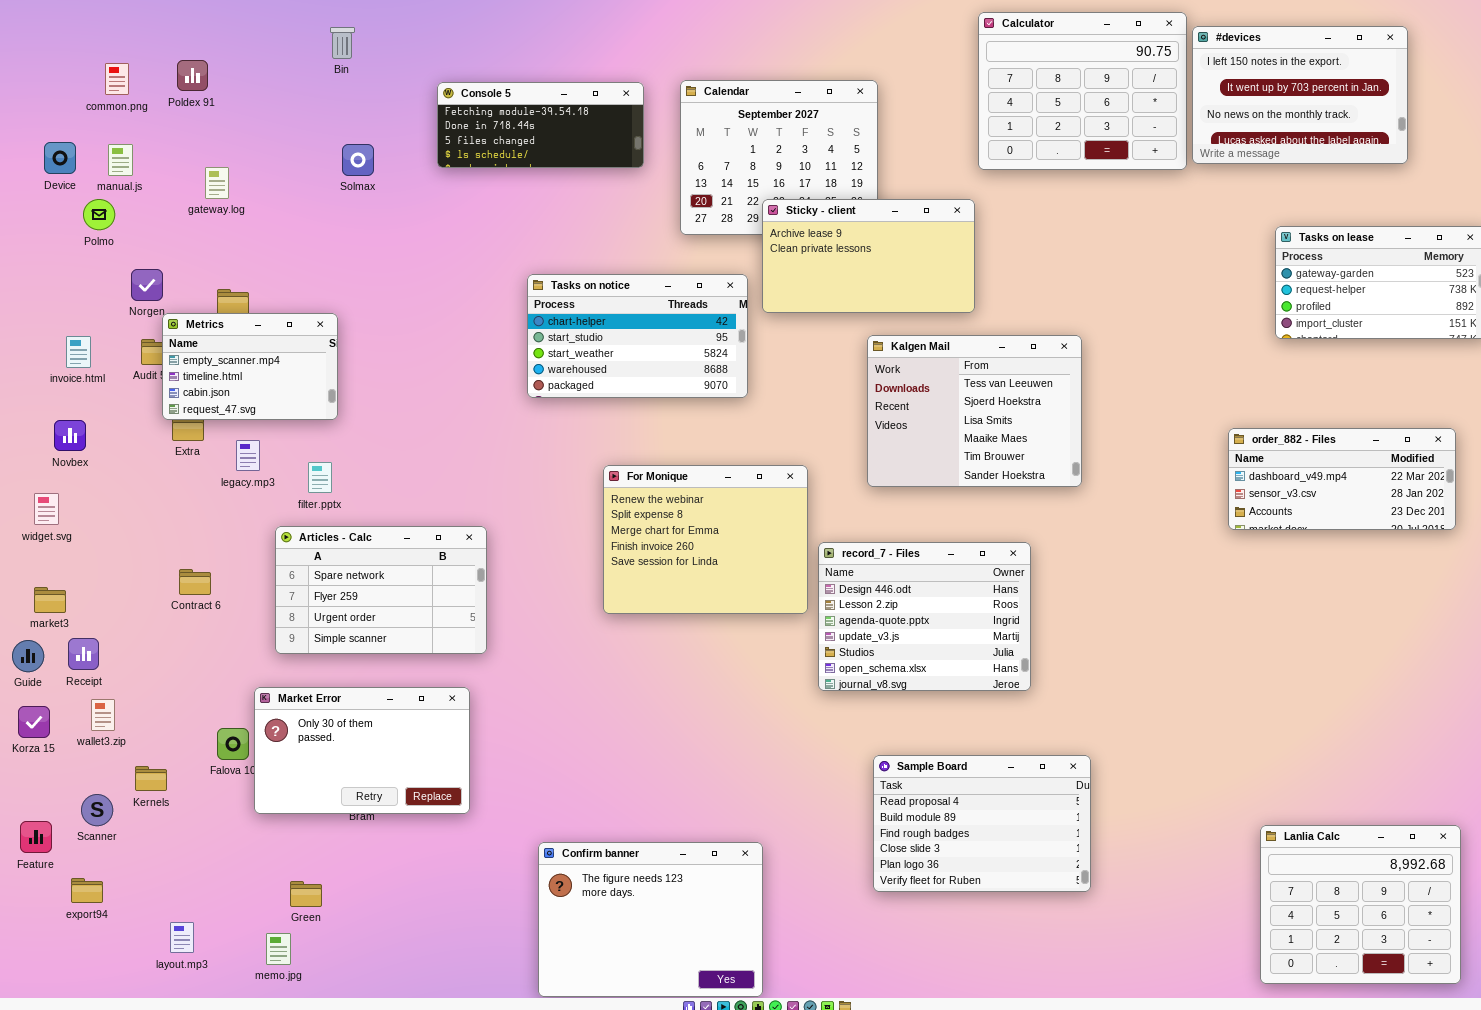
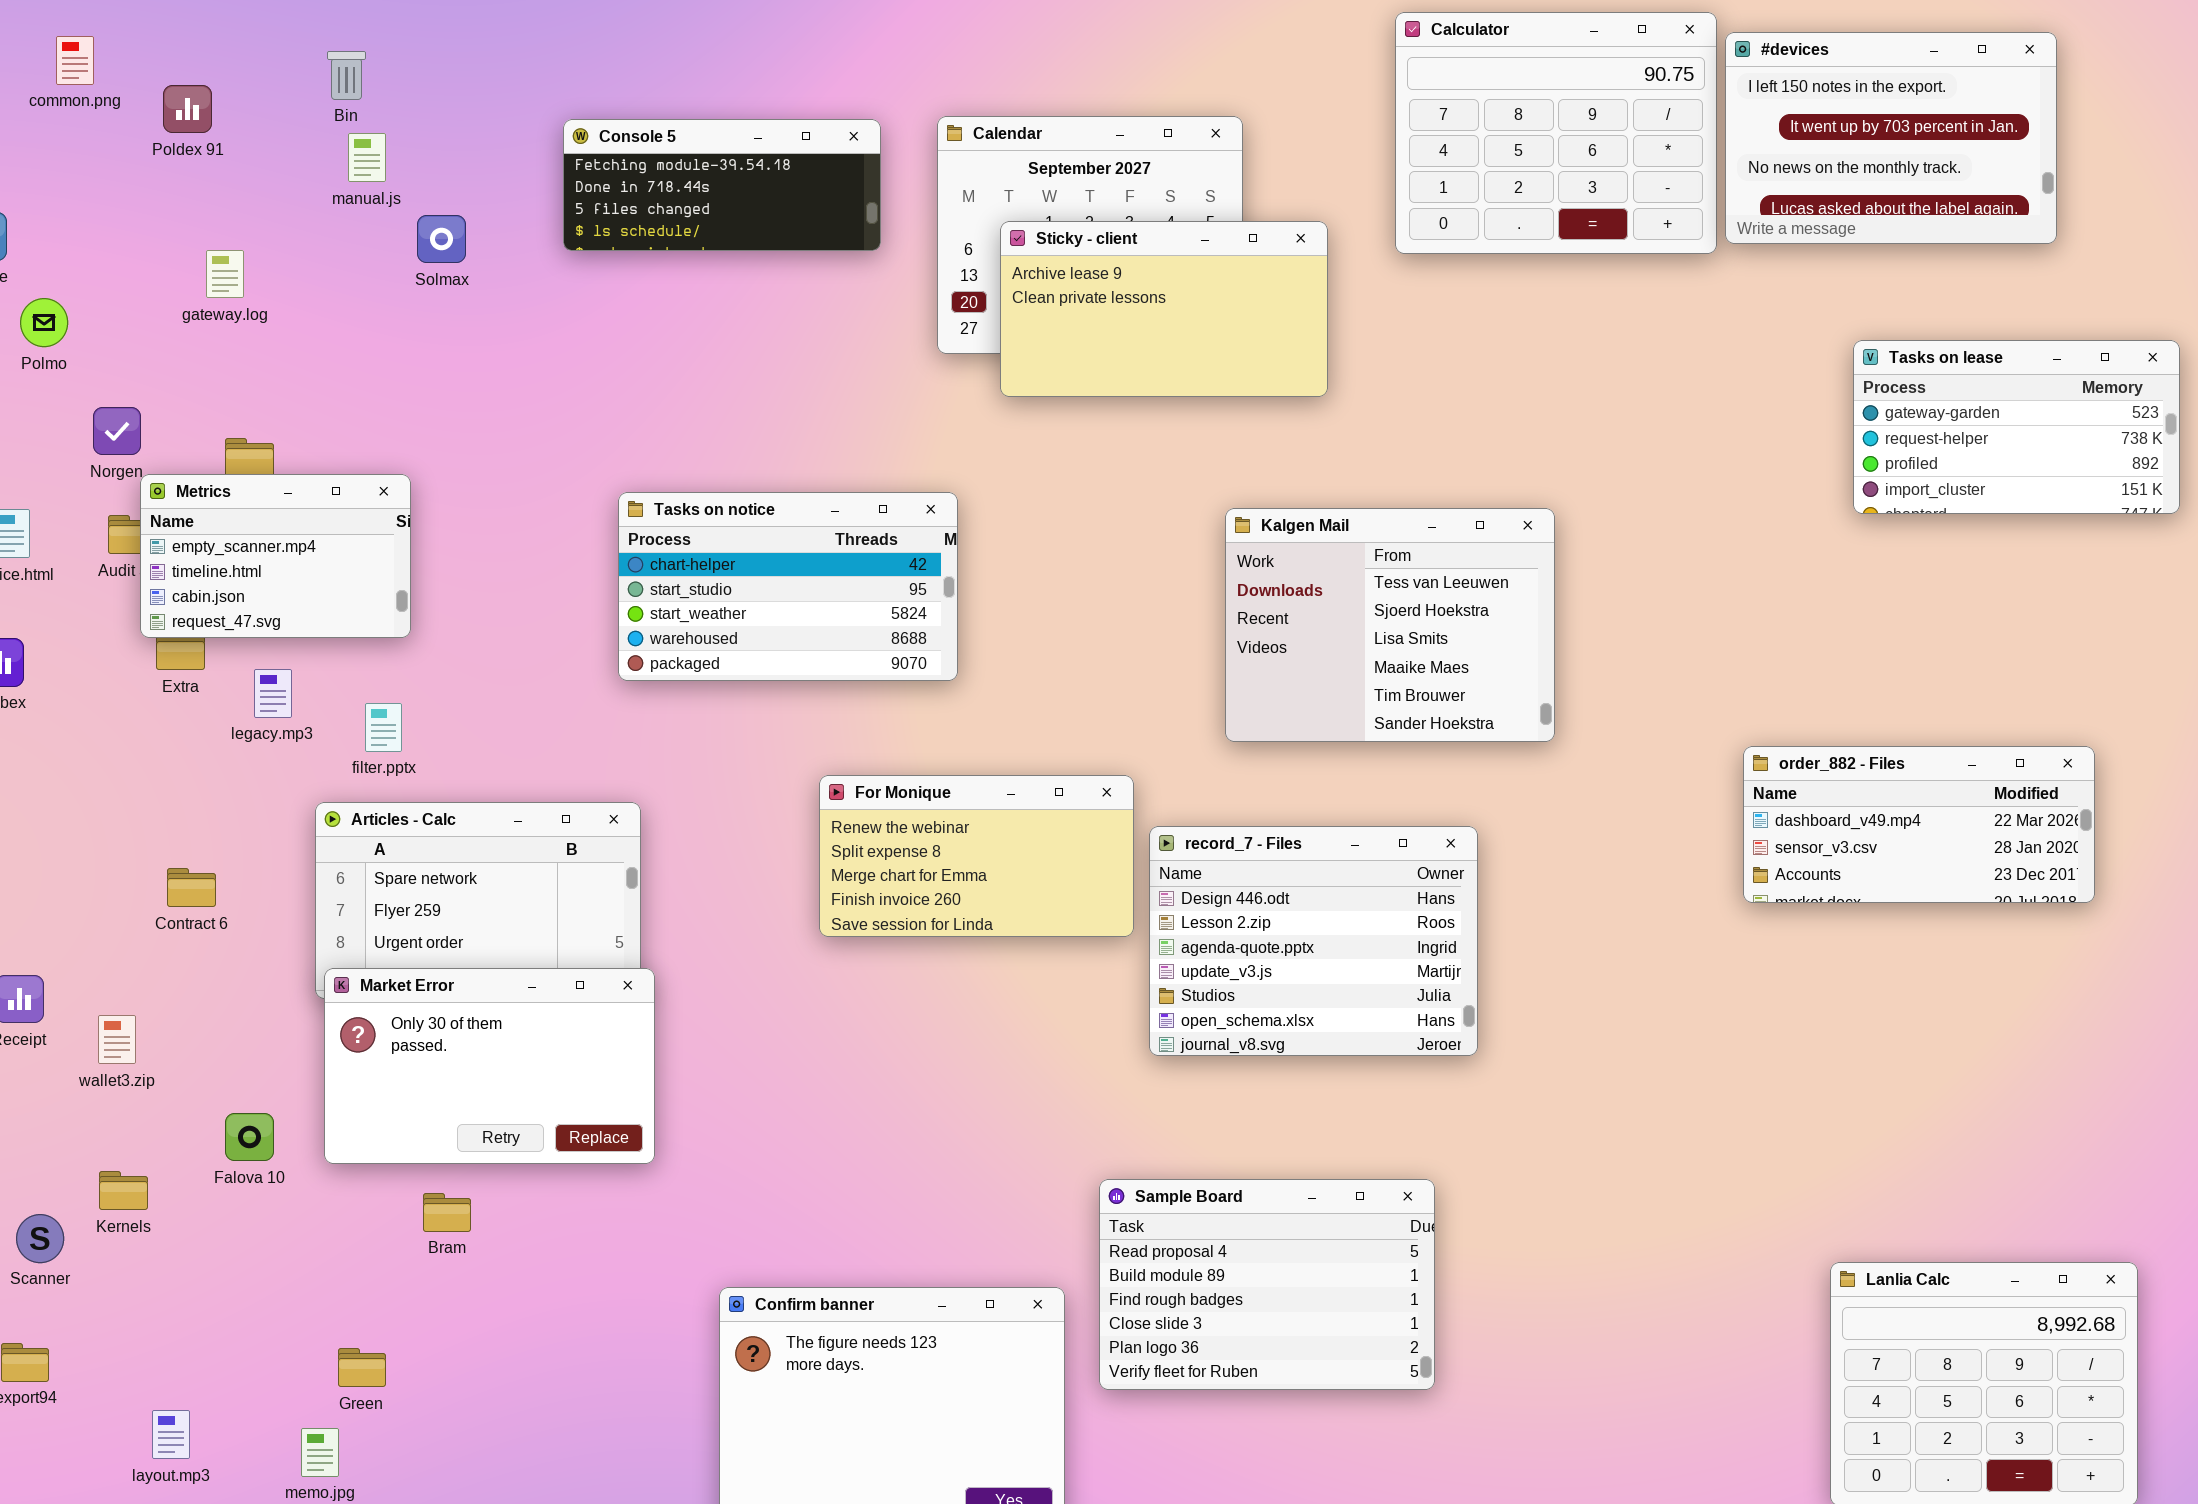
Bin: [330,27,355,59] -> [327,51,366,100], moved
common.png: [105,63,129,95] -> [56,36,94,85], moved
manual.js: [108,144,133,176] -> [348,133,386,182], moved
Sticky - client: [762,199,975,313] -> [1000,221,1328,397], moved
Tasks on notice: [527,274,748,398] -> [618,492,958,681], moved
order_882 - Files: [1228,428,1456,530] -> [1743,746,2095,903], moved
For Monique: [603,465,808,614] -> [819,775,1134,937], resized
Market Error: [254,687,470,814] -> [324,968,655,1164], moved
wallet3.zip: [91,699,115,731] -> [98,1015,136,1064], moved
Sample Board: [873,755,1091,892] -> [1099,1179,1435,1390], moved

